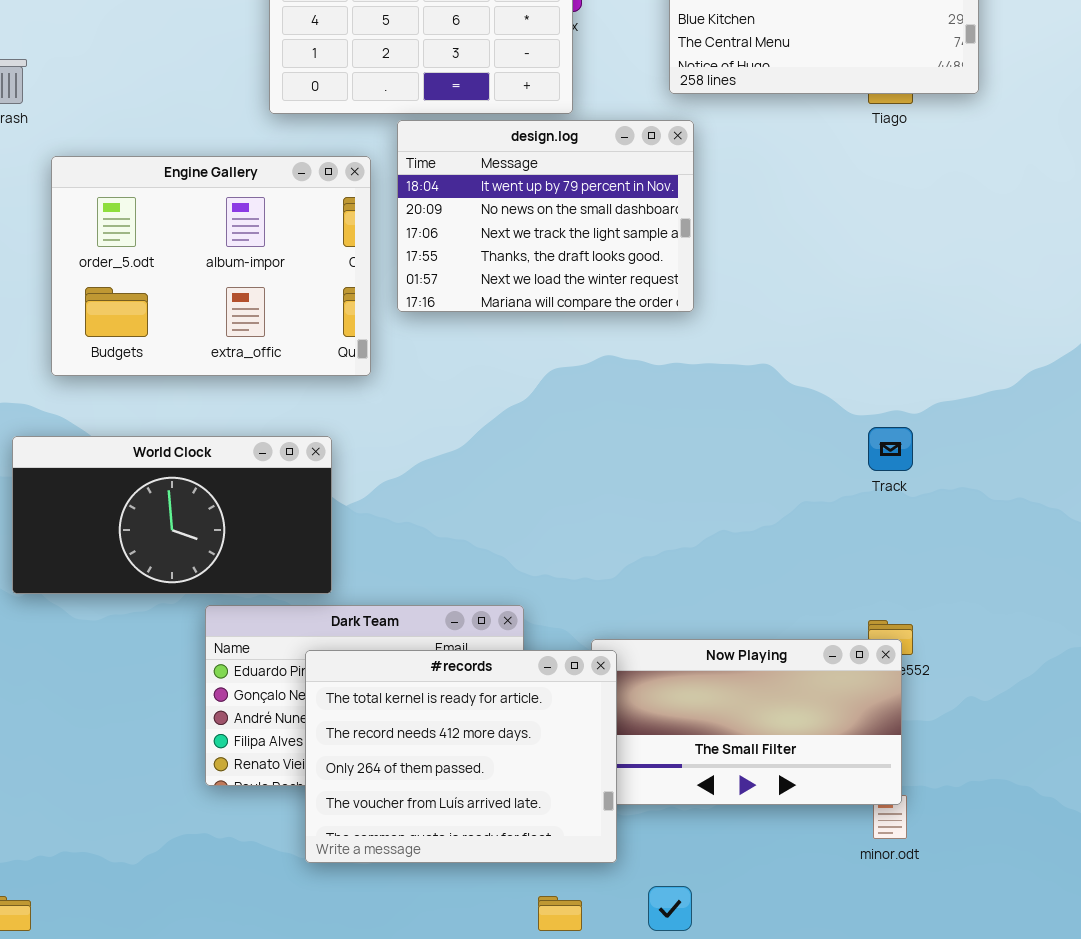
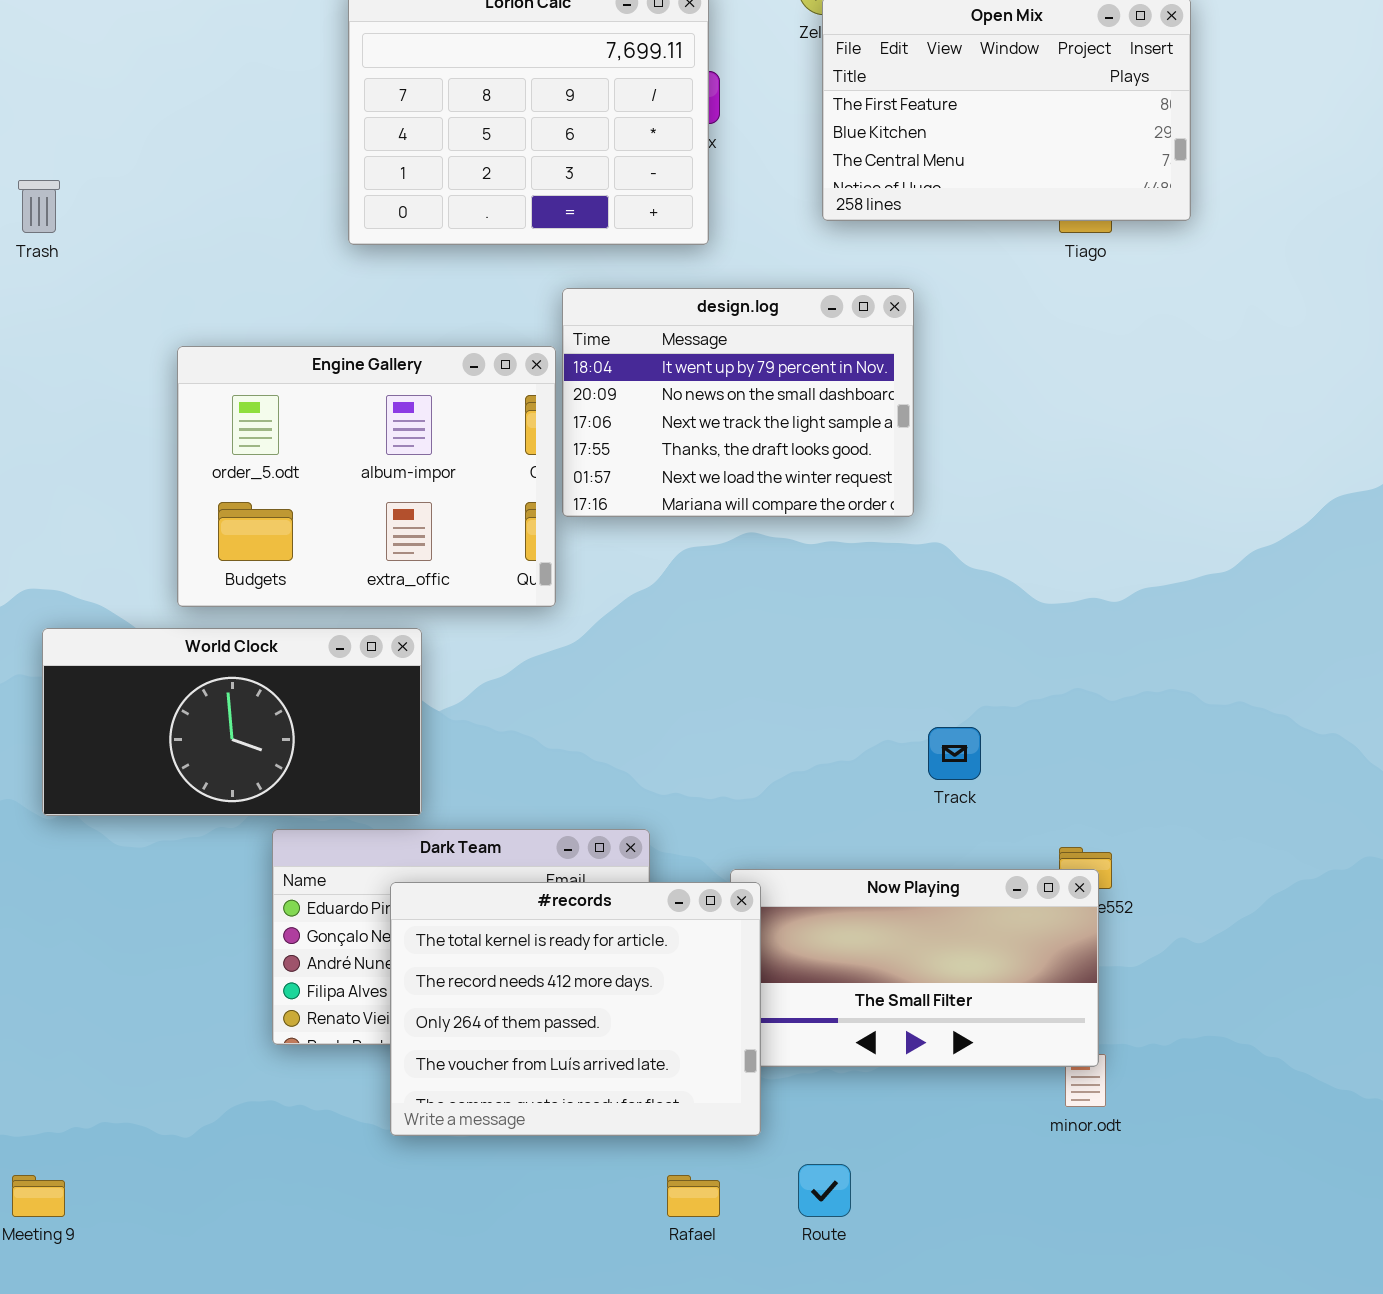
design.log: [397,120,694,312] -> [562,288,914,517], moved
Engine Gallery: [51,156,371,376] -> [177,346,556,607], moved
Track: [868,427,913,471] -> [928,727,981,780], moved

